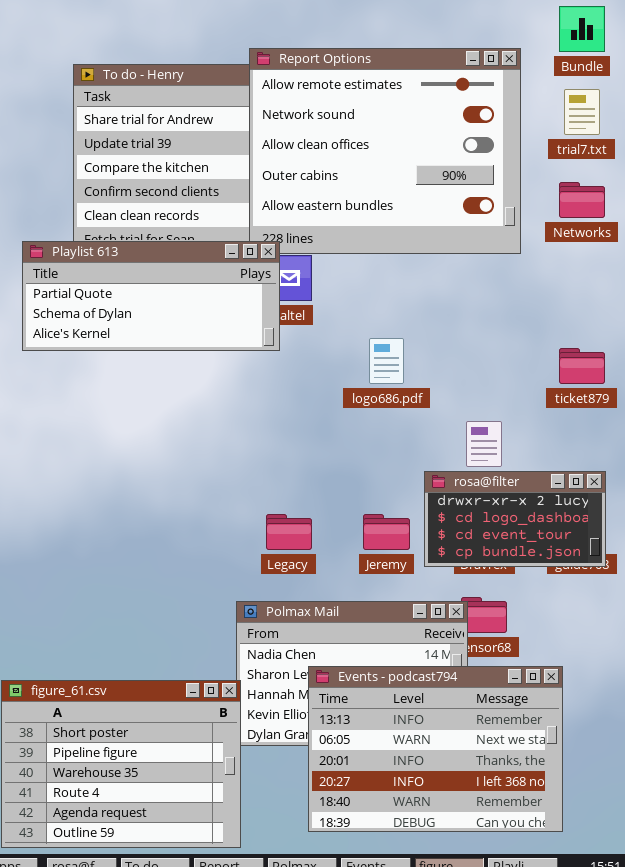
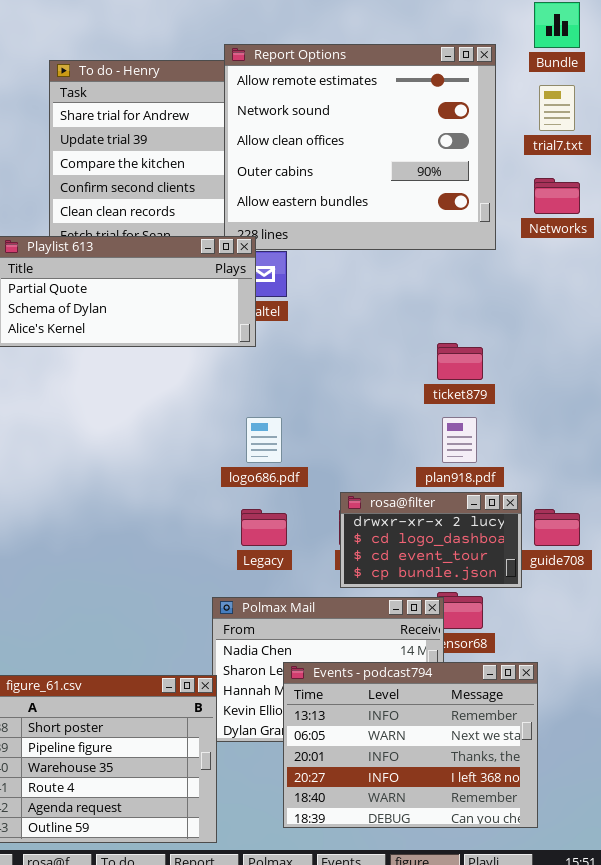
logo686.pdf: [369,338,404,384] -> [246,417,282,463], moved
ticket879: [559,348,605,384] -> [437,343,483,380], moved
rosa@filter: [424,471,606,567] -> [340,492,522,588], moved

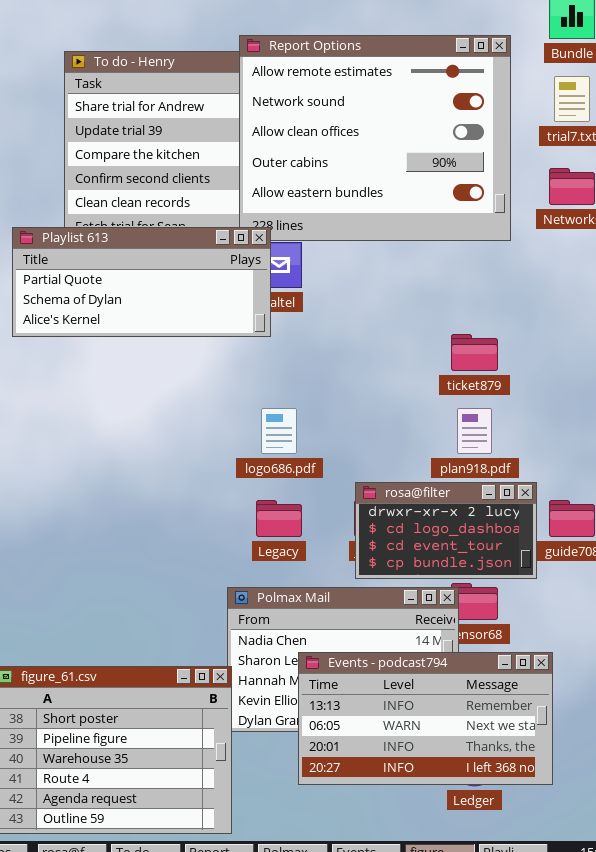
Events - podcast794: [283,662,538,828] -> [298,652,553,785], resized

